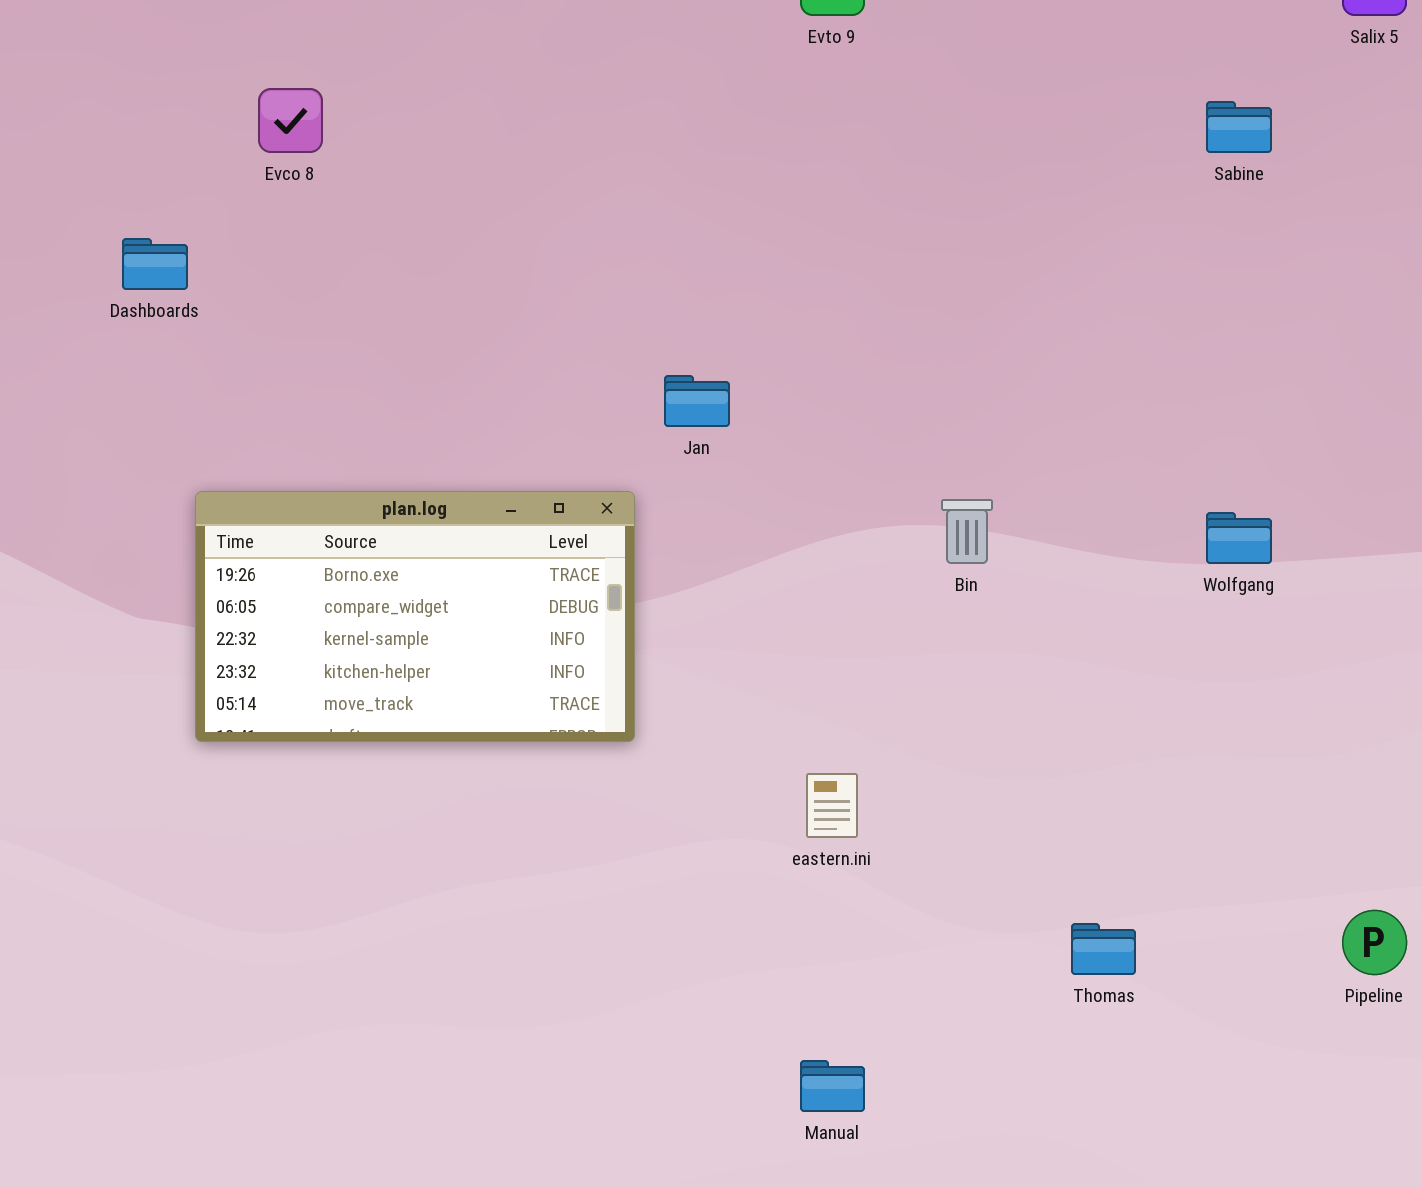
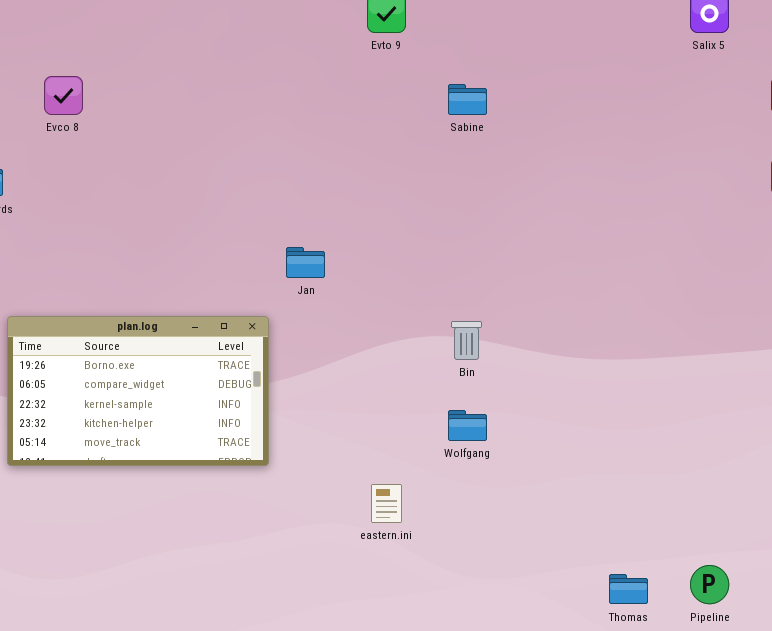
Sabine: [1206,101,1272,153] -> [448,84,487,115], moved
Wolfgang: [1206,512,1272,564] -> [448,410,487,441], moved
Thomas: [1071,923,1136,975] -> [609,574,648,604], moved

